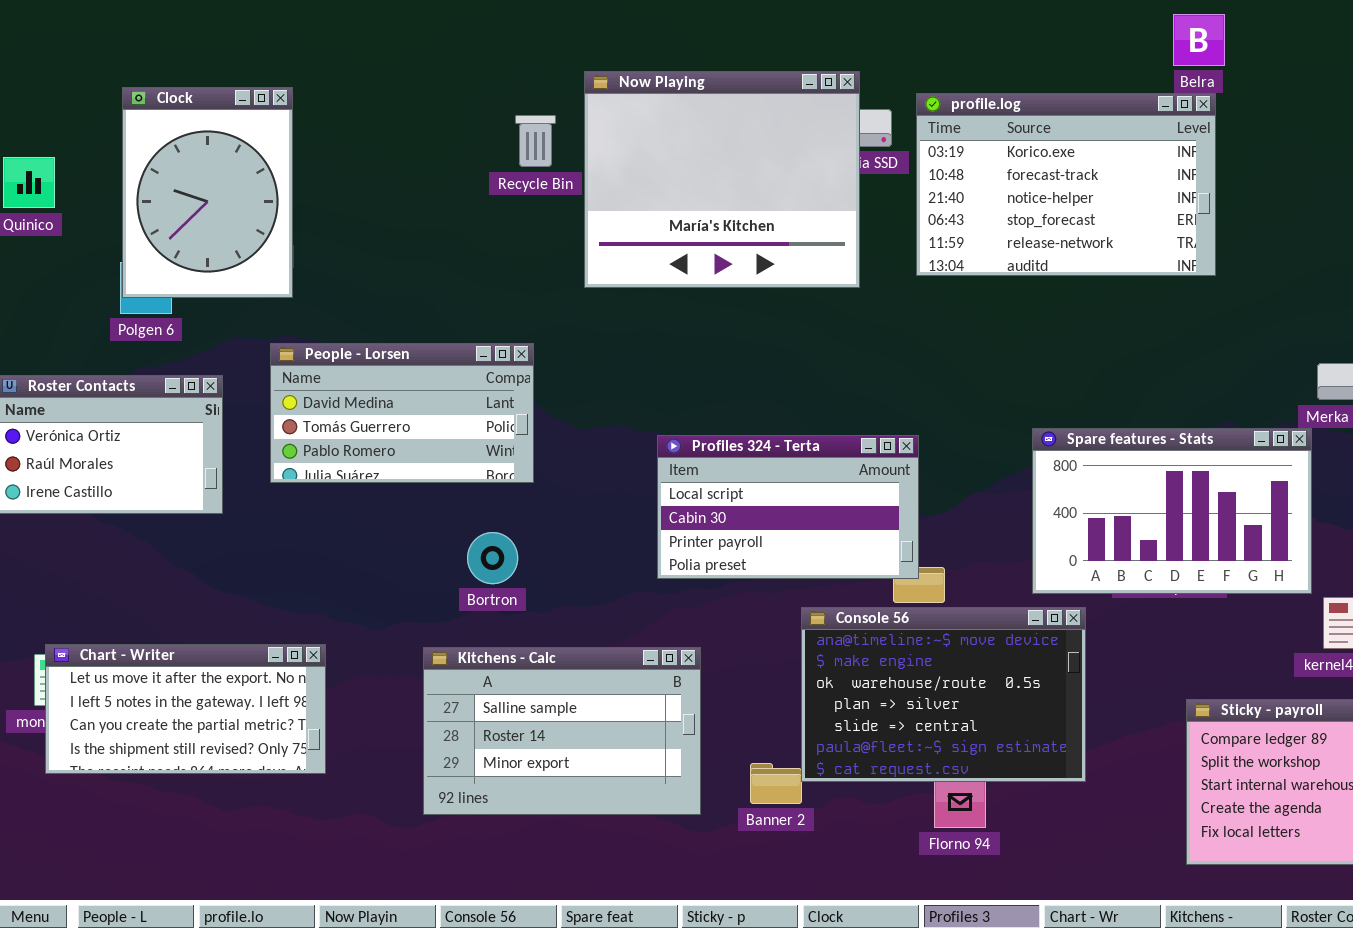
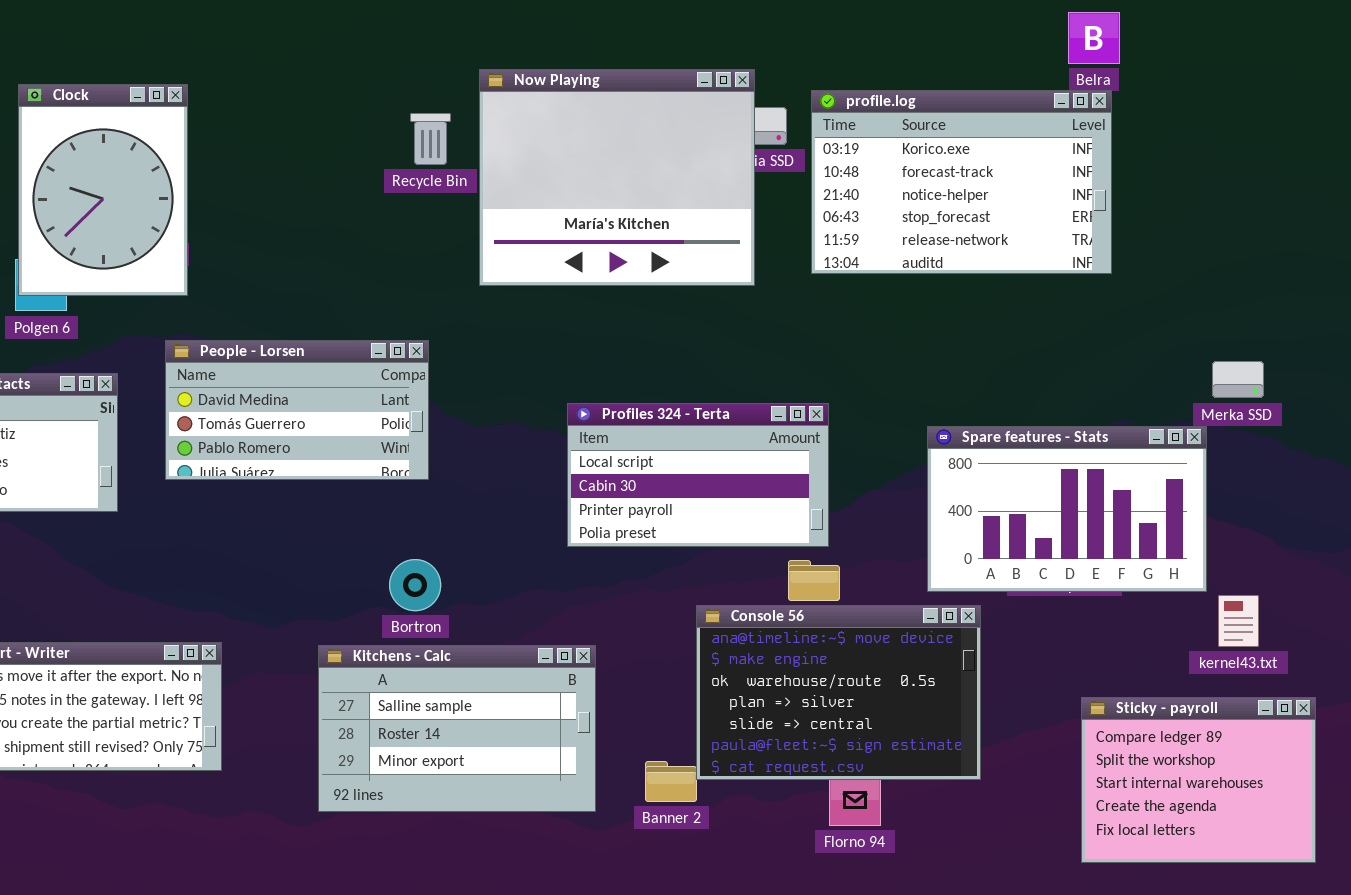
Profiles 324 - Terta: [657,435,919,579] -> [567,403,829,547], moved
Bortron: [467,532,518,584] -> [389,559,441,611], moved

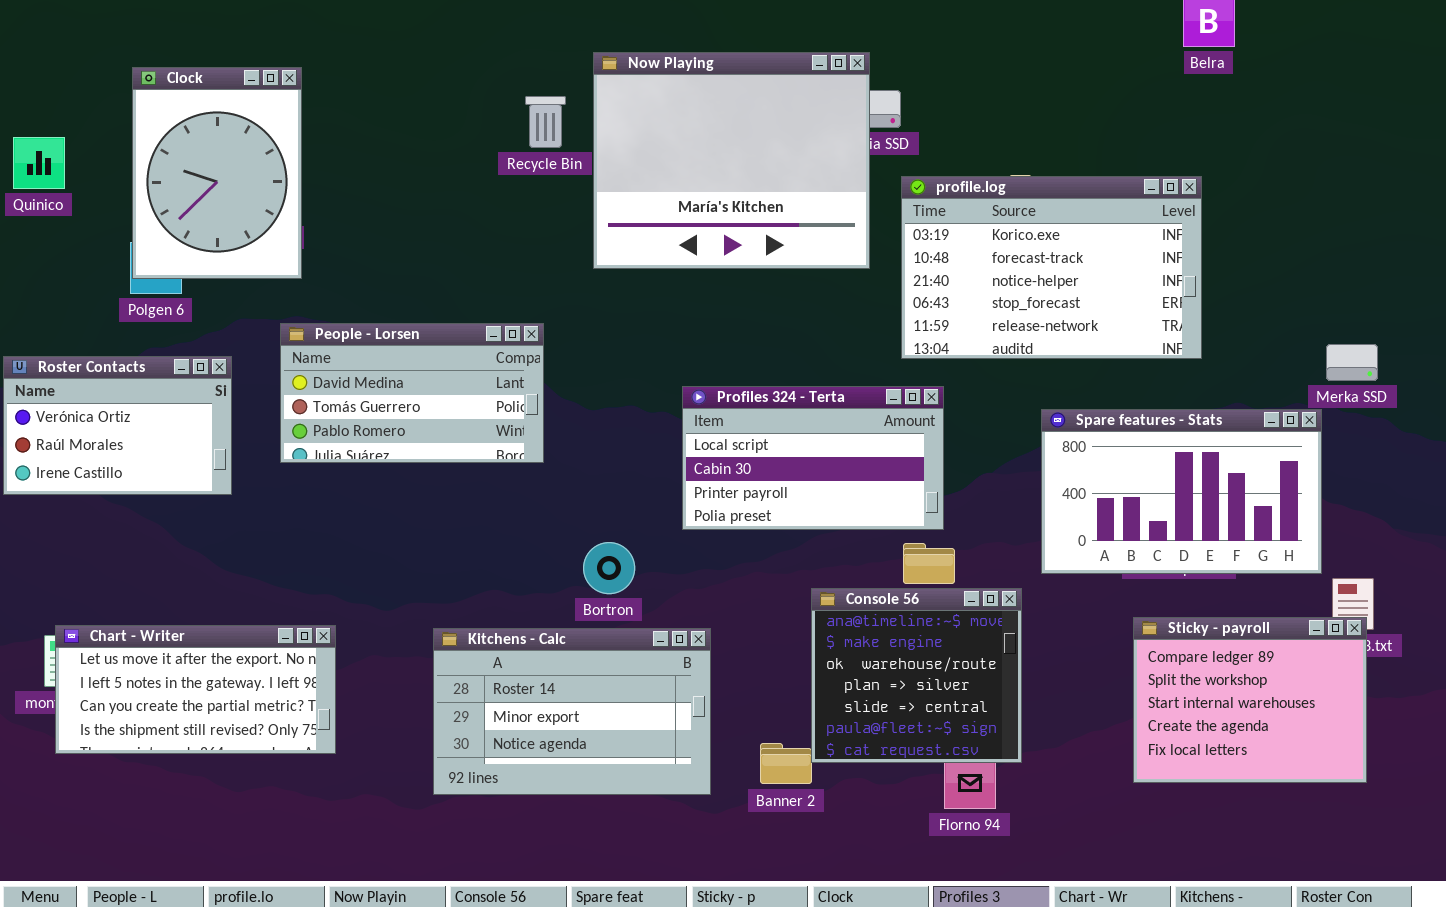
profile.log: [811,90,1112,274] -> [901,176,1202,359], moved
Bortron: [389,559,441,611] -> [583,542,635,594], moved
Console 56: [696,605,981,780] -> [811,588,1022,763], resized
Kitchens - Calc: [318,645,596,812] -> [433,628,711,795], scrolled down 1 row
Sticky - payroll: [1081,697,1316,863] -> [1133,617,1367,783], moved

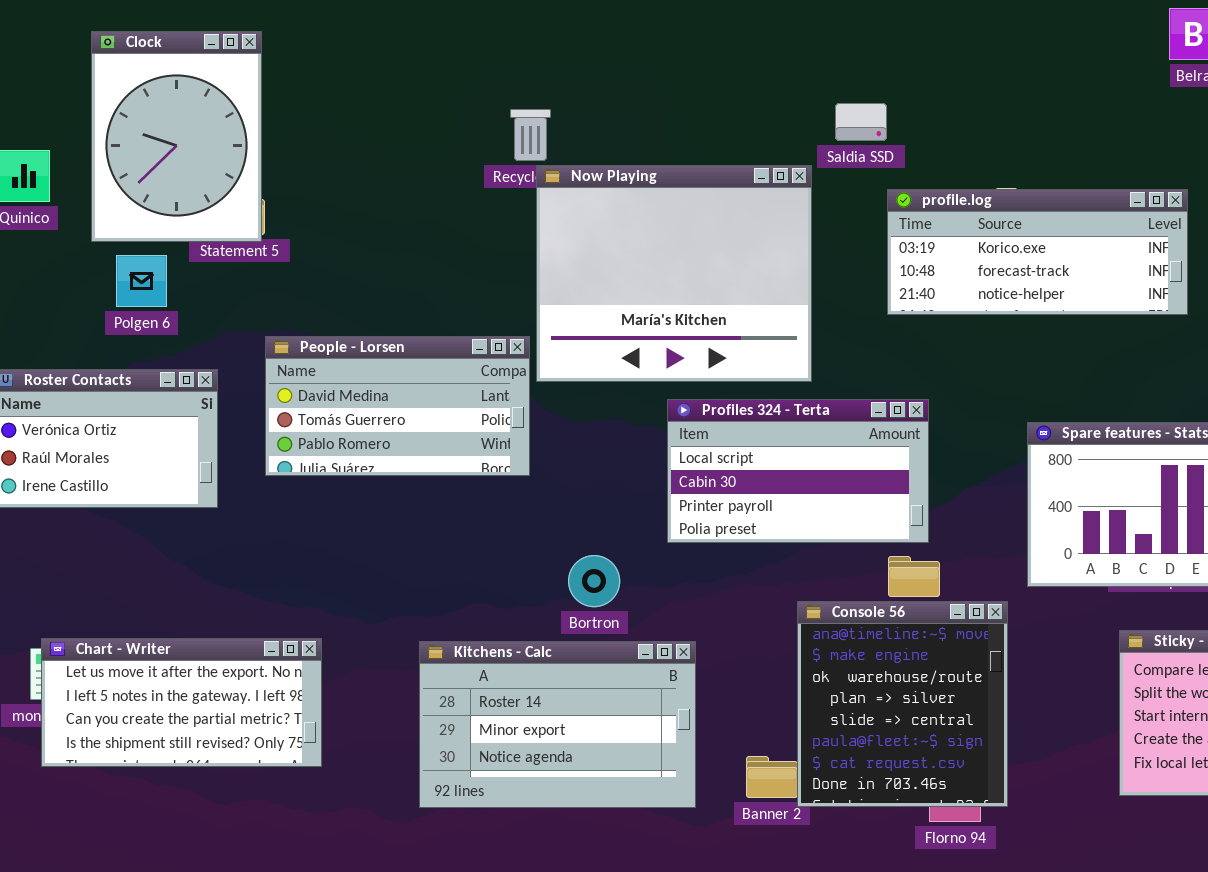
Now Playing: [593,52,870,269] -> [536,165,812,382], moved
Clock: [132,67,302,279] -> [91,31,262,242], moved
profile.log: [901,176,1202,359] -> [887,189,1188,315], resized
Console 56: [811,588,1022,763] -> [797,601,1008,807], resized

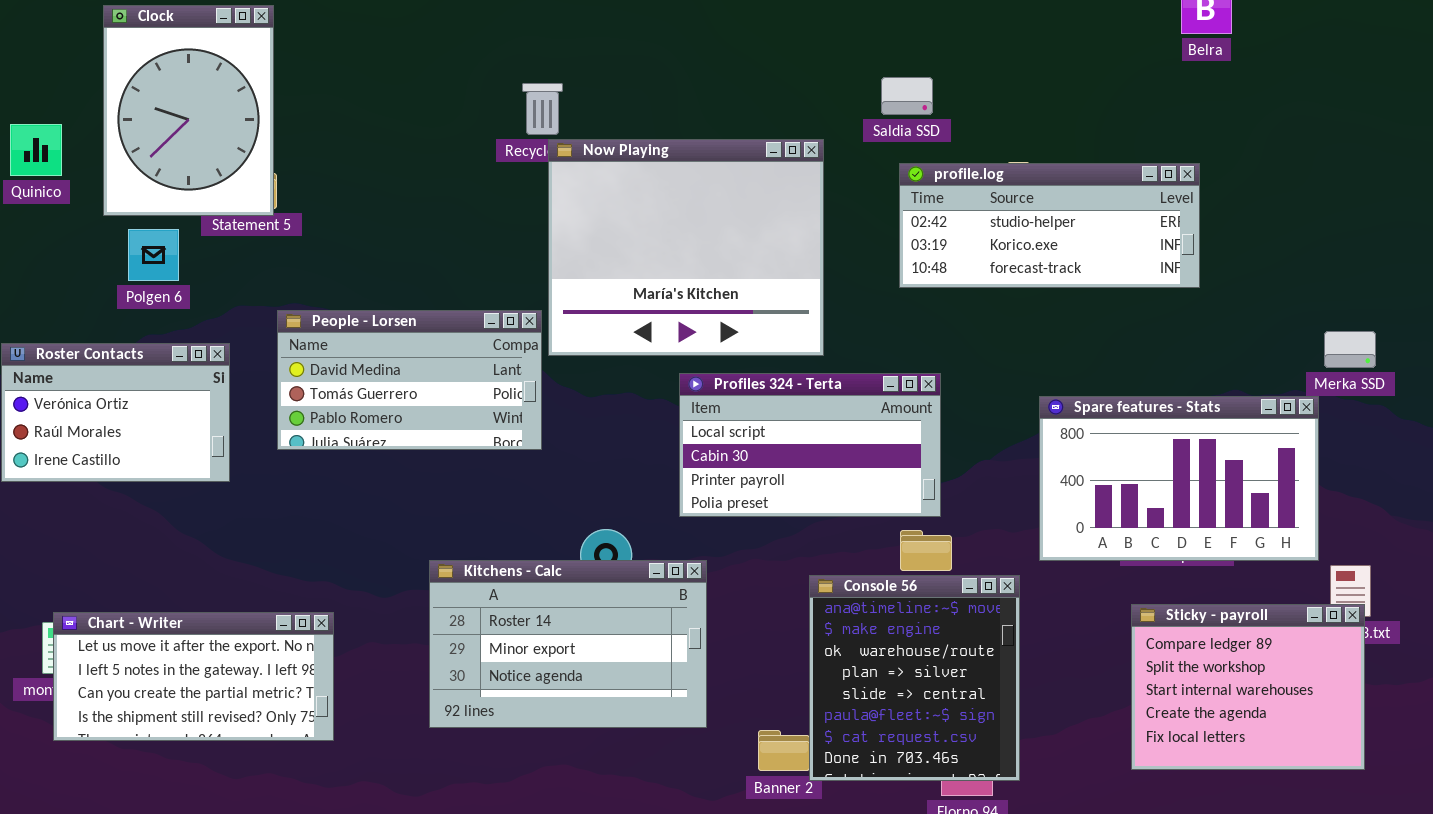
Saldia SSD: [835,103,887,141] -> [881,77,933,115], moved
profile.log: [887,189,1188,315] -> [899,163,1200,288], scrolled up 1 row
Kitchens - Calc: [419,641,696,808] -> [429,560,707,728], moved

